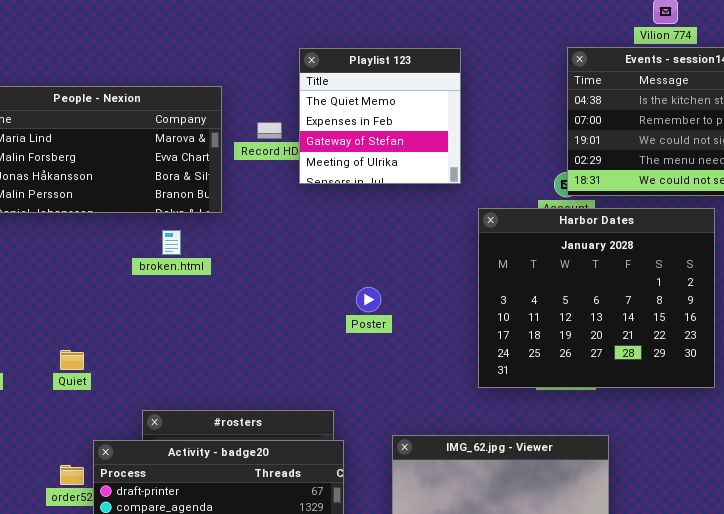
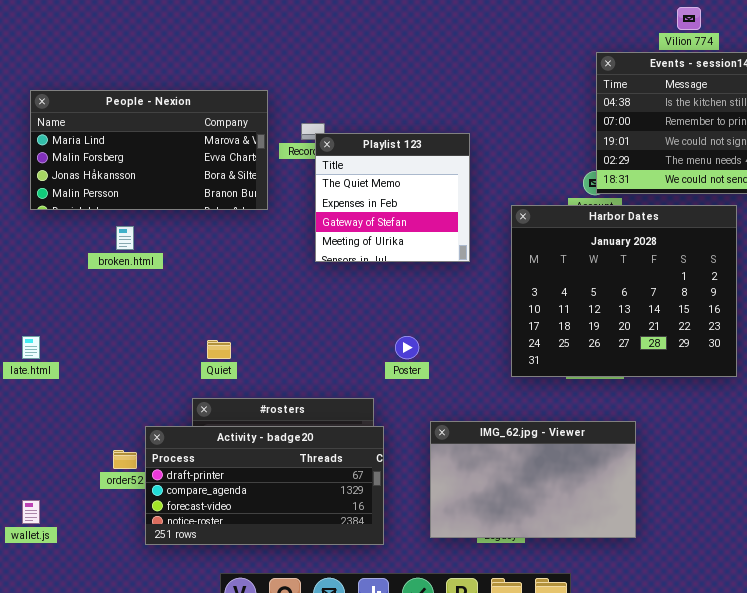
Playlist 123: [299,48,461,184] -> [315,133,470,262], moved
broken.html: [162,230,181,255] -> [116,226,134,250], moved
Poster: [356,287,381,312] -> [395,336,419,359], moved
Quiet: [60,350,84,370] -> [207,340,231,359], moved

